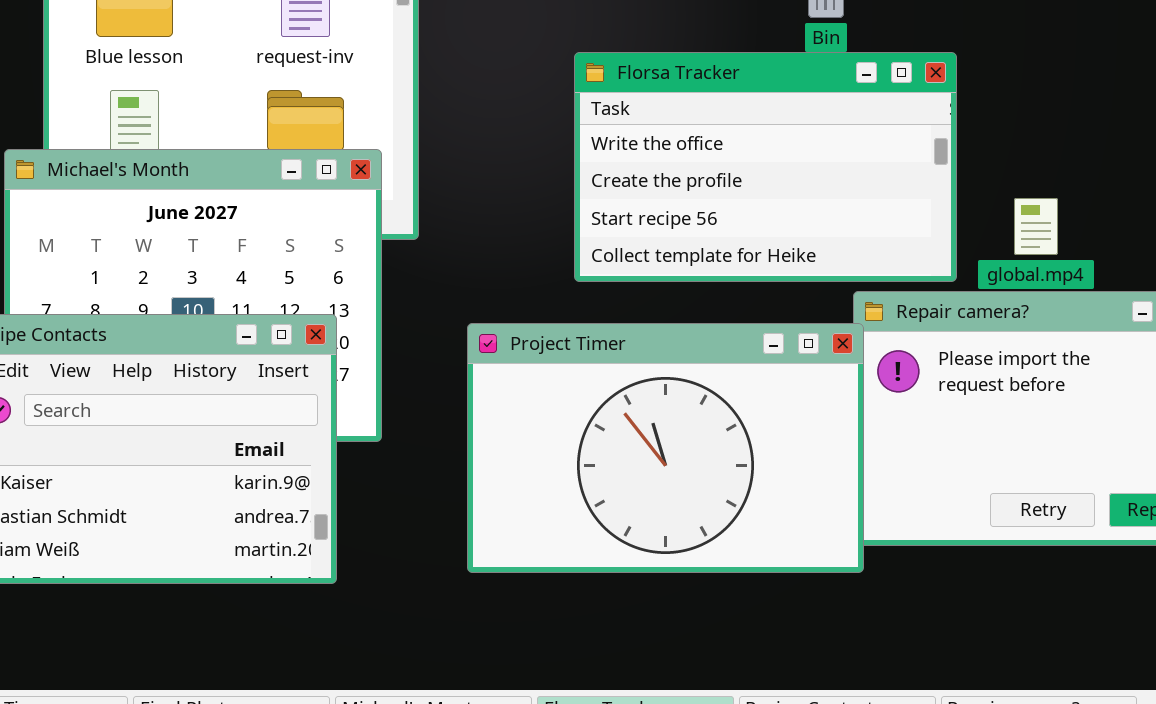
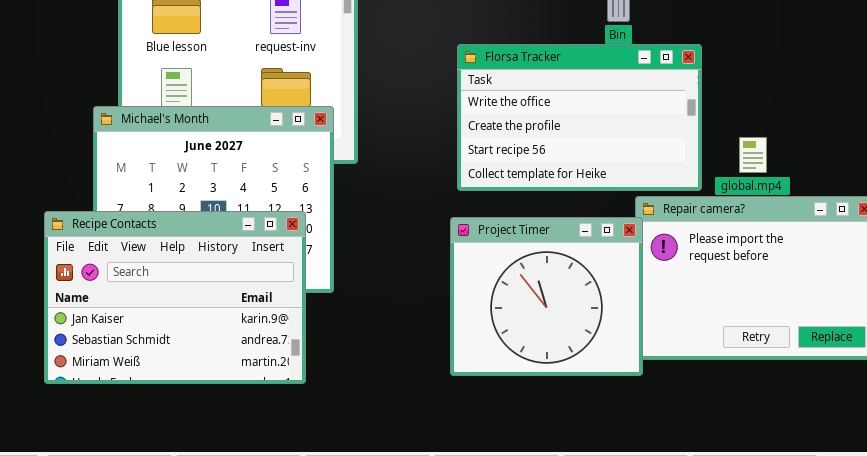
Project Timer: [467,323,864,573] -> [450,217,643,376], resized

